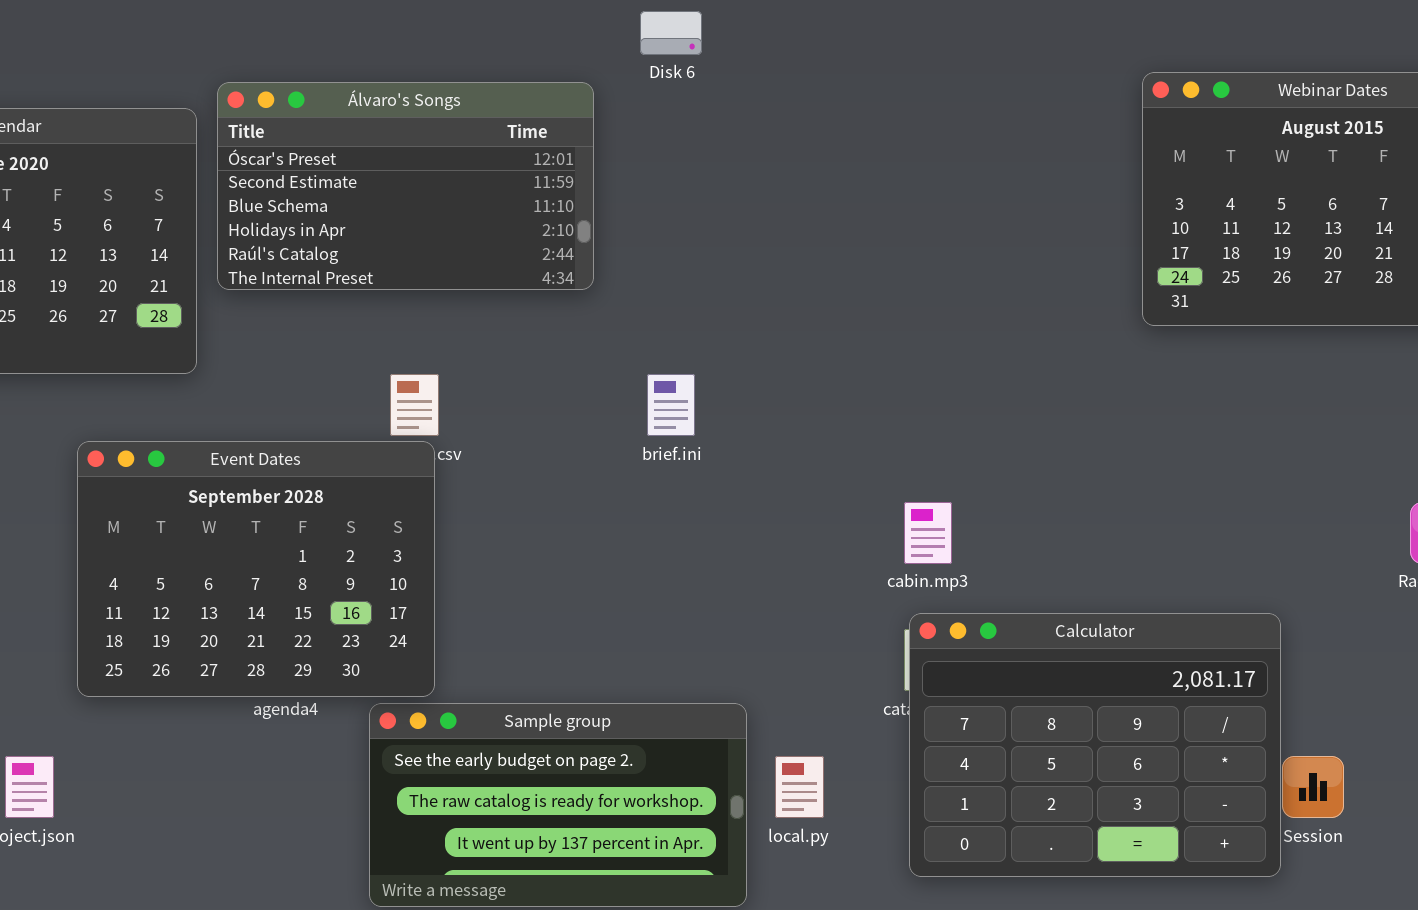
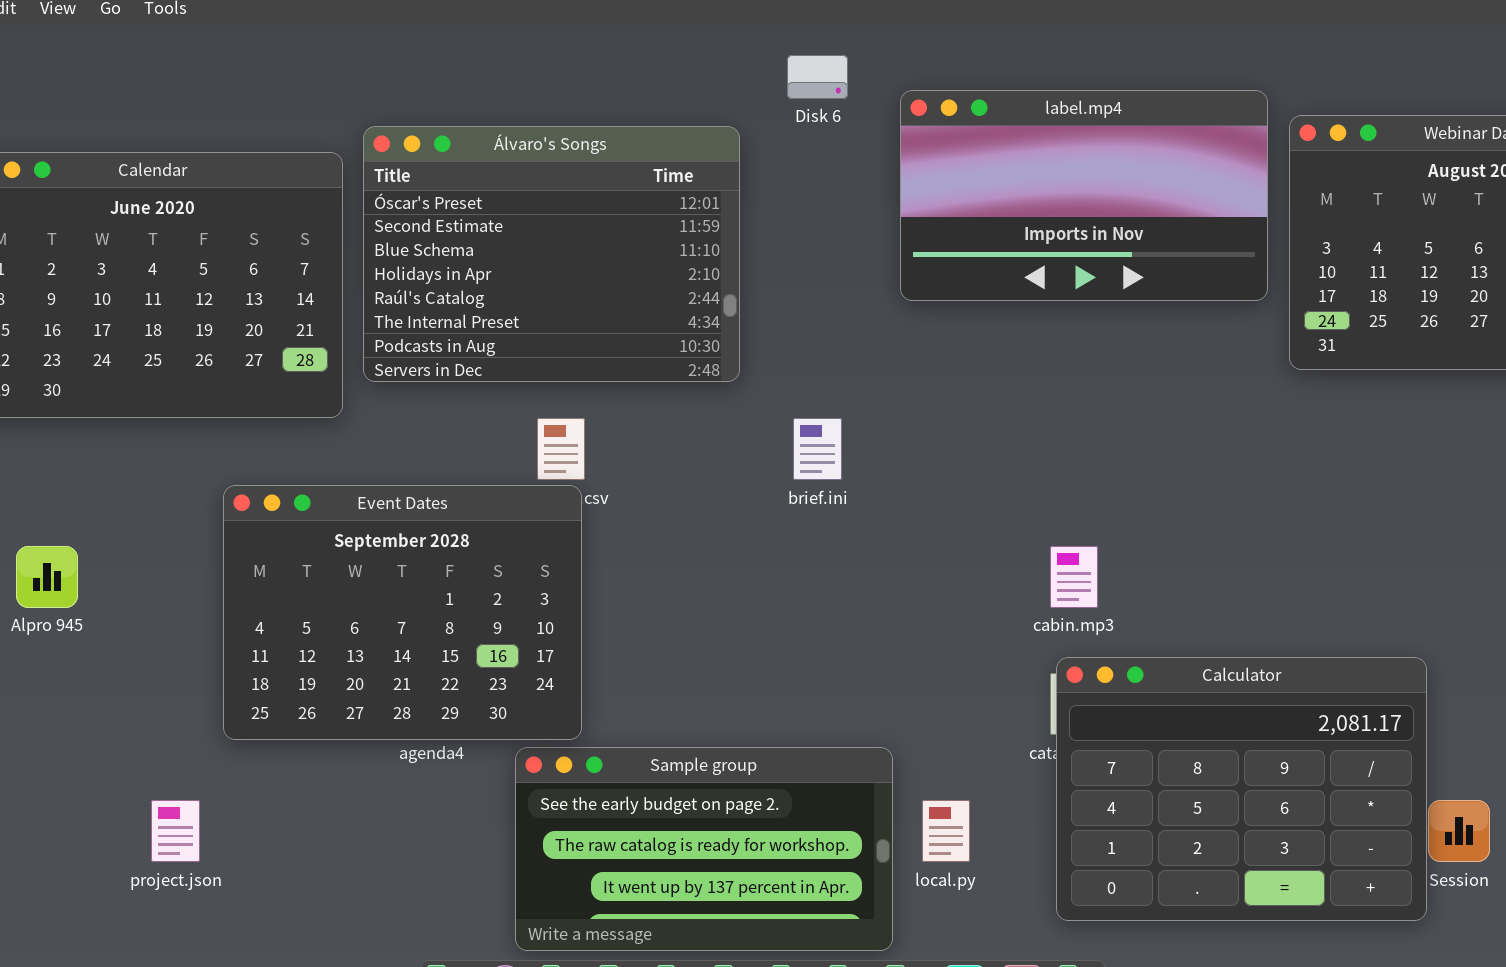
label.mp4: none -> [900,90,1268,301], opened
Álvaro's Songs: [217,82,594,290] -> [363,126,740,382], resized

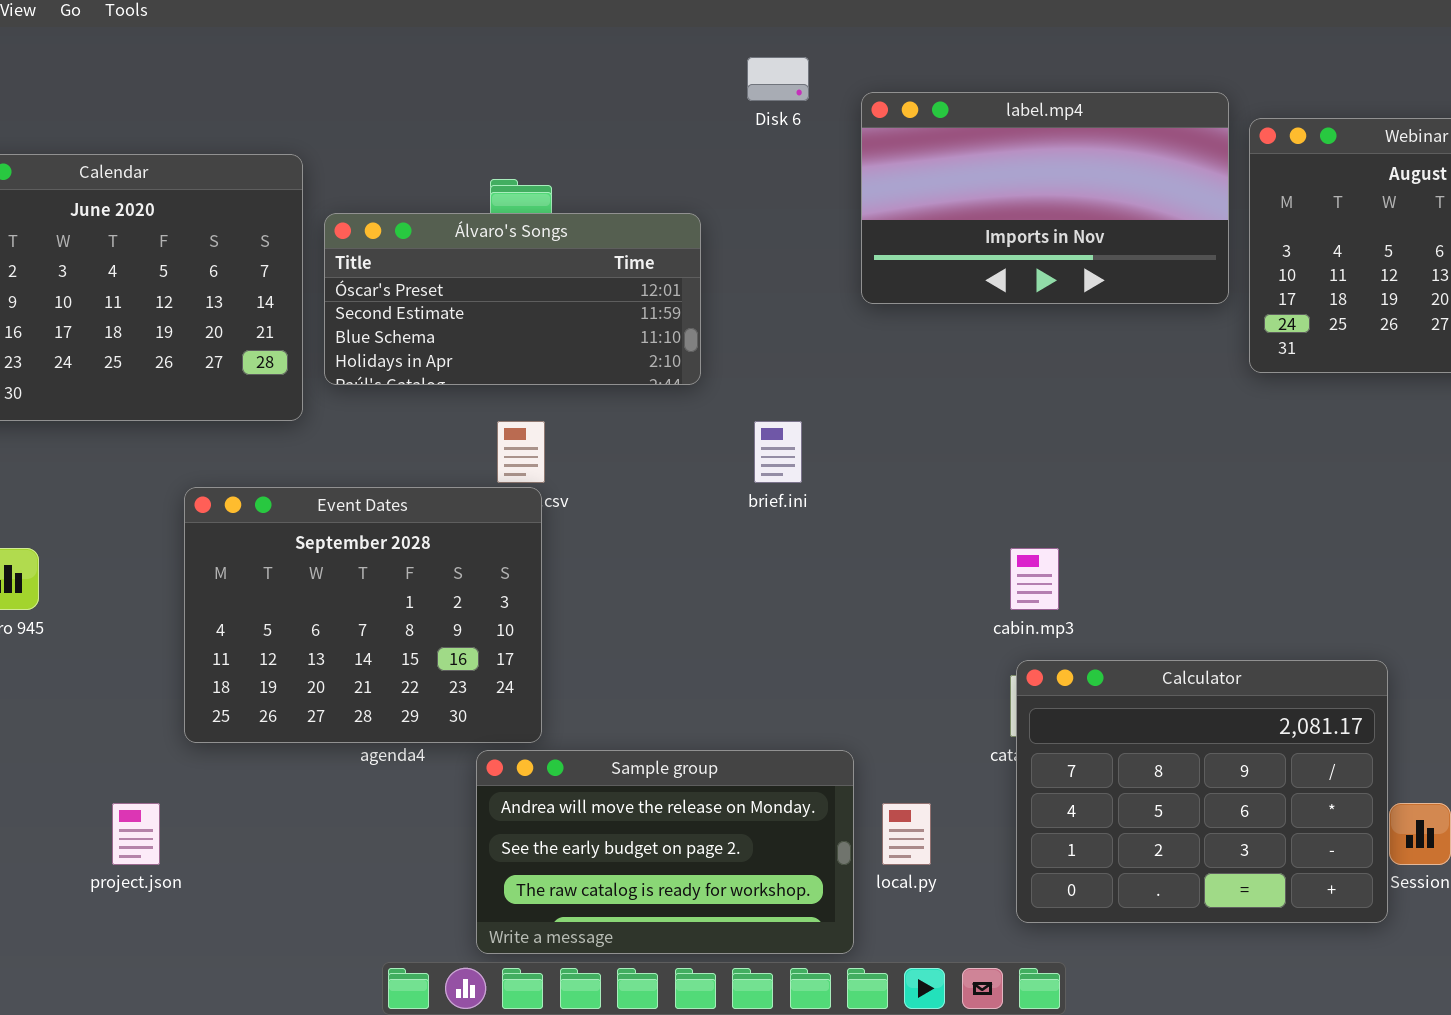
Álvaro's Songs: [363,126,740,382] -> [324,213,701,385], resized
Sample group: [515,747,893,951] -> [476,750,854,954], scrolled up 1 row

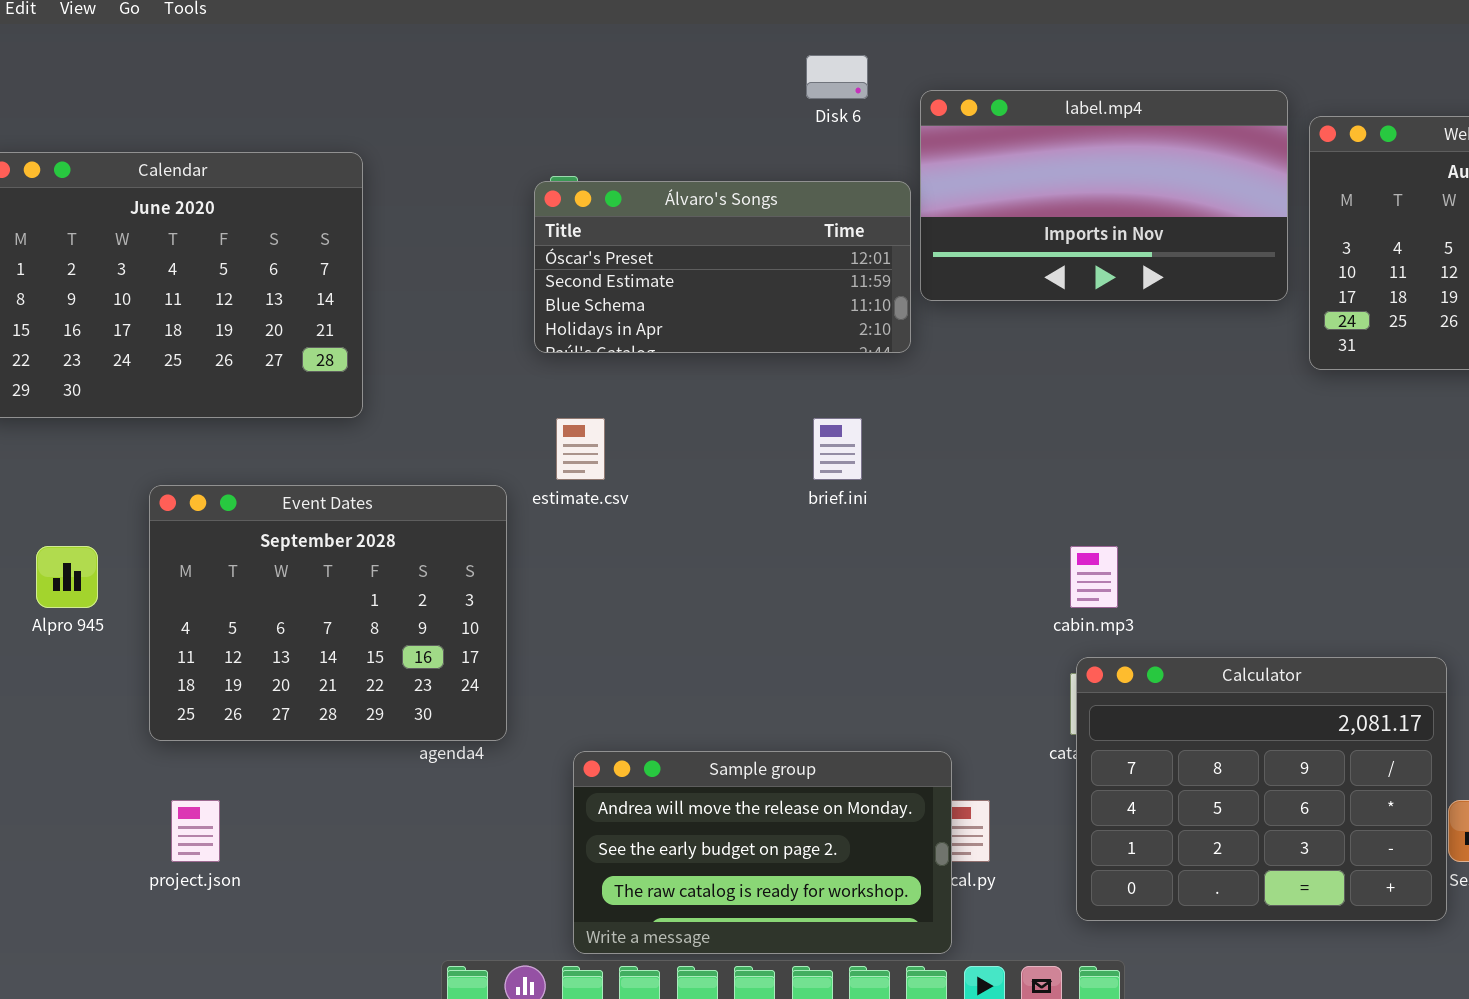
Álvaro's Songs: [324,213,701,385] -> [534,181,911,353], moved
Event Dates: [184,487,542,743] -> [149,485,507,741], moved
Sample group: [476,750,854,954] -> [573,751,952,954], moved

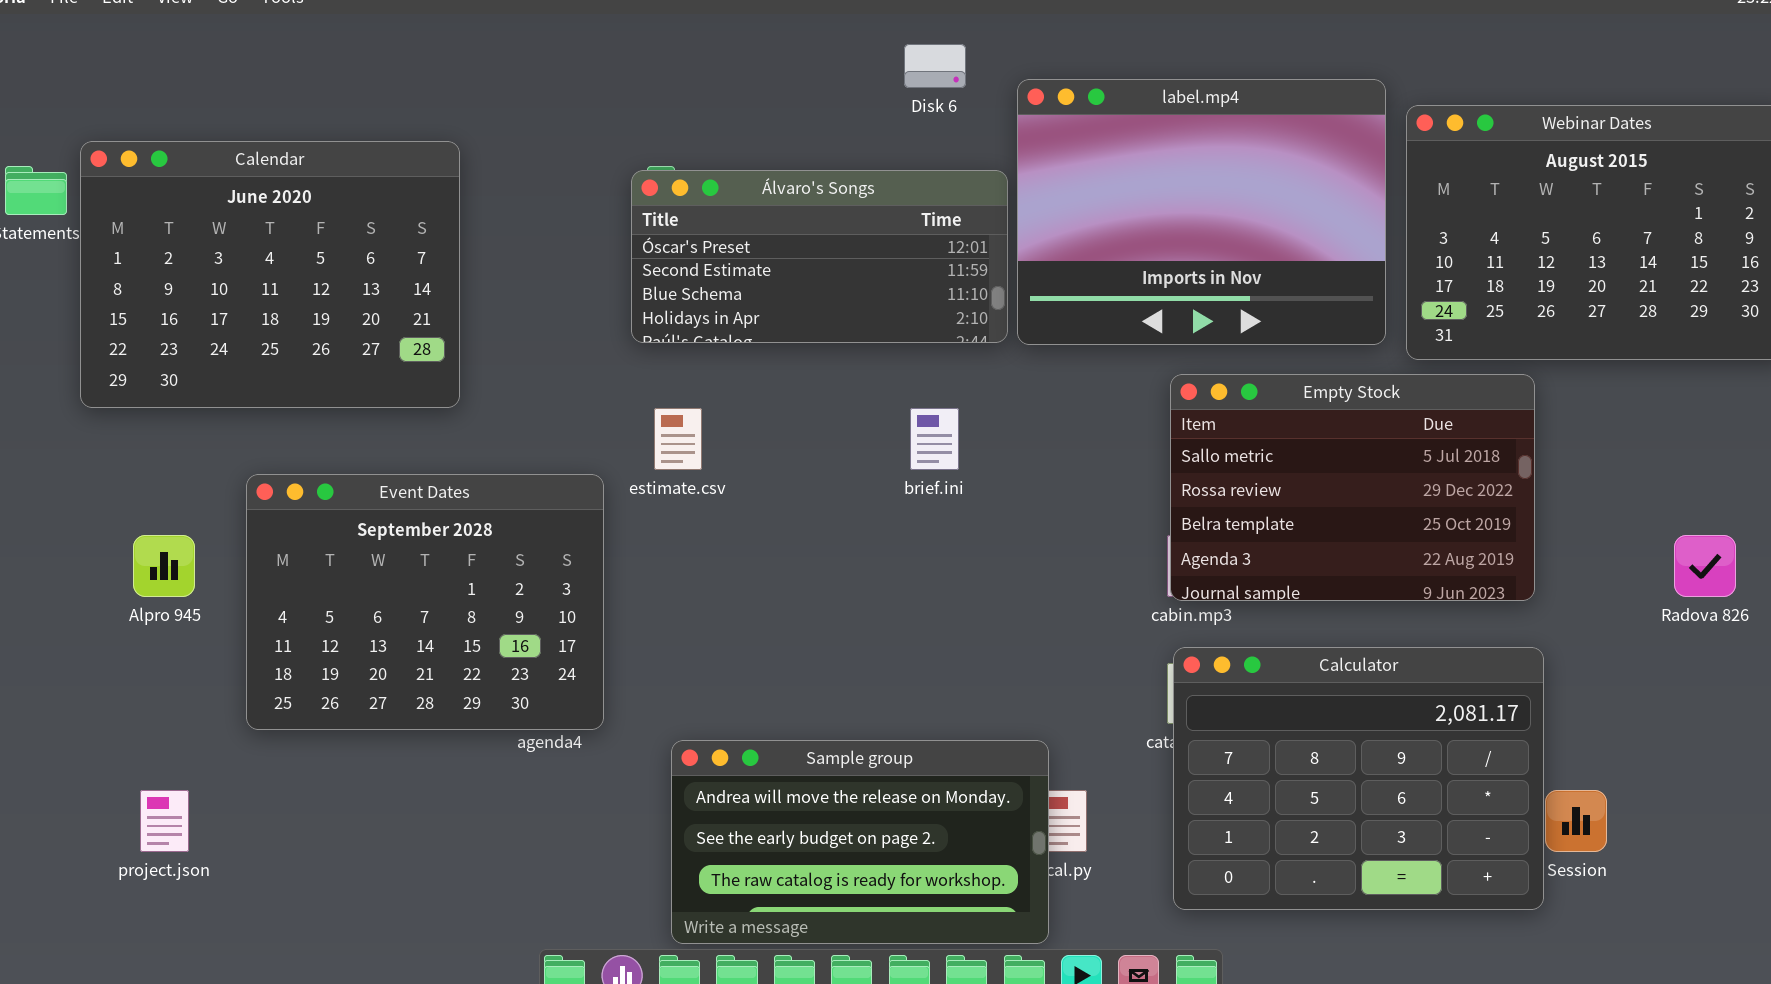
label.mp4: [920,90,1288,301] -> [1017,79,1386,345], resized
Empty Stock: none -> [1170,374,1535,601], opened
project.json: [171,800,220,862] -> [140,790,189,852], moved

